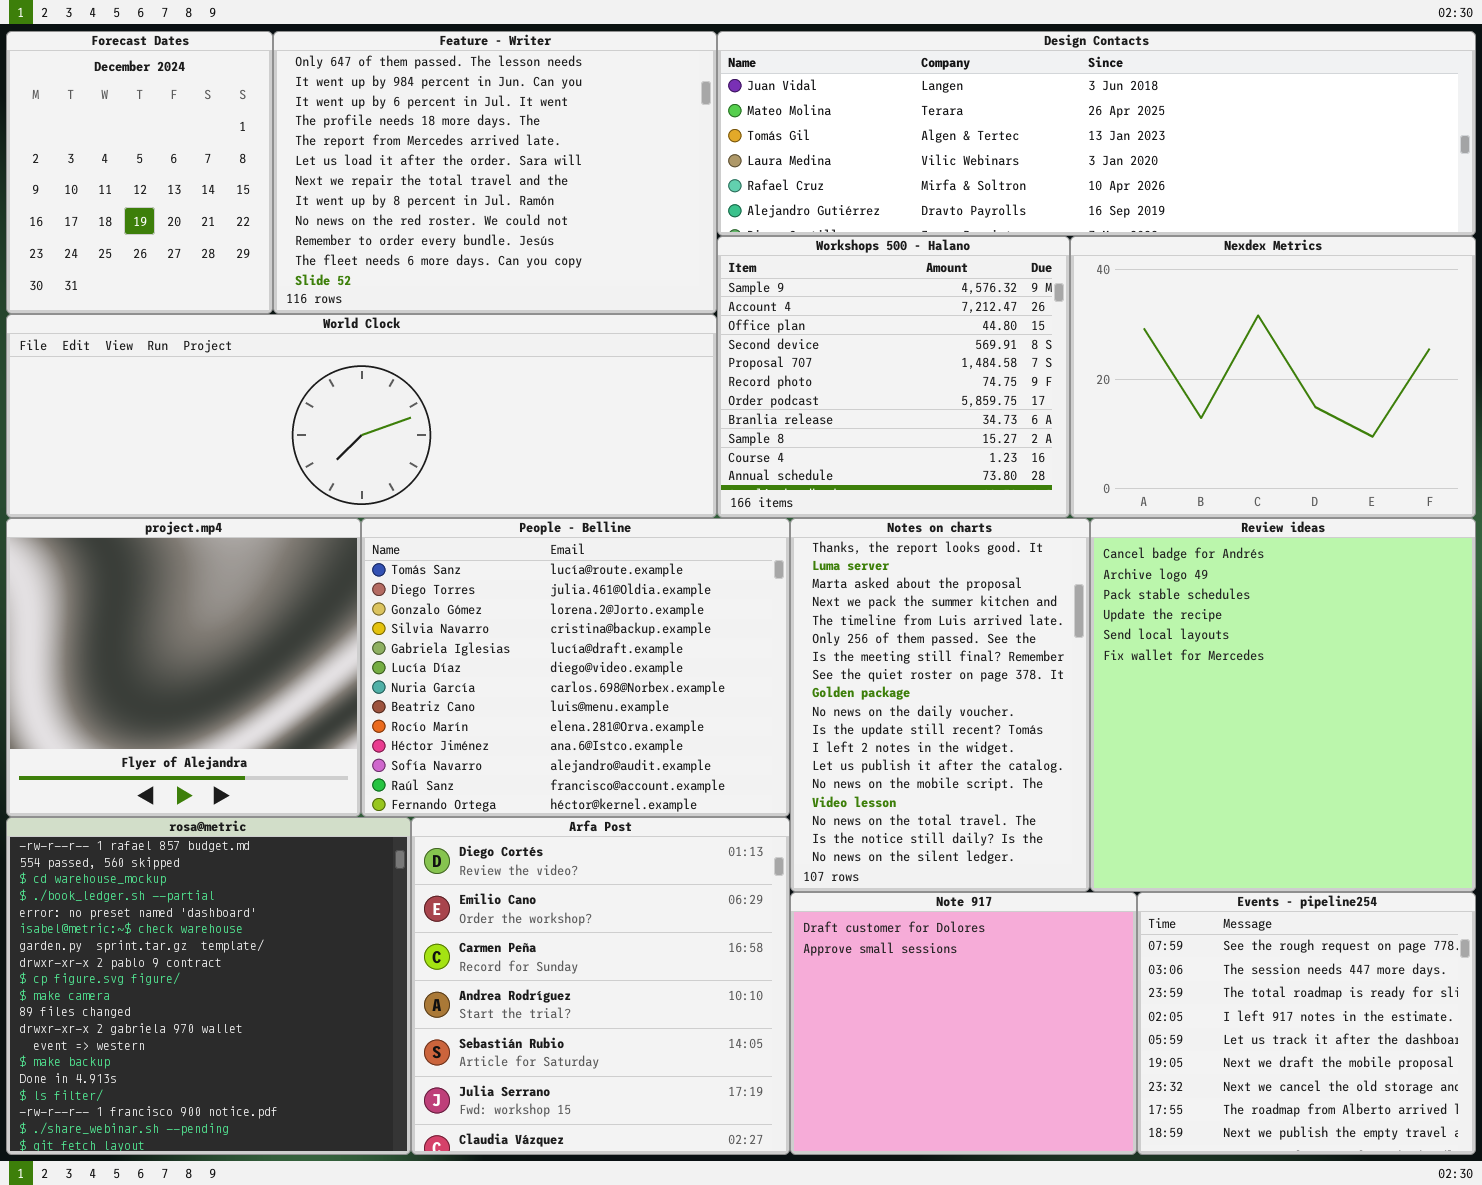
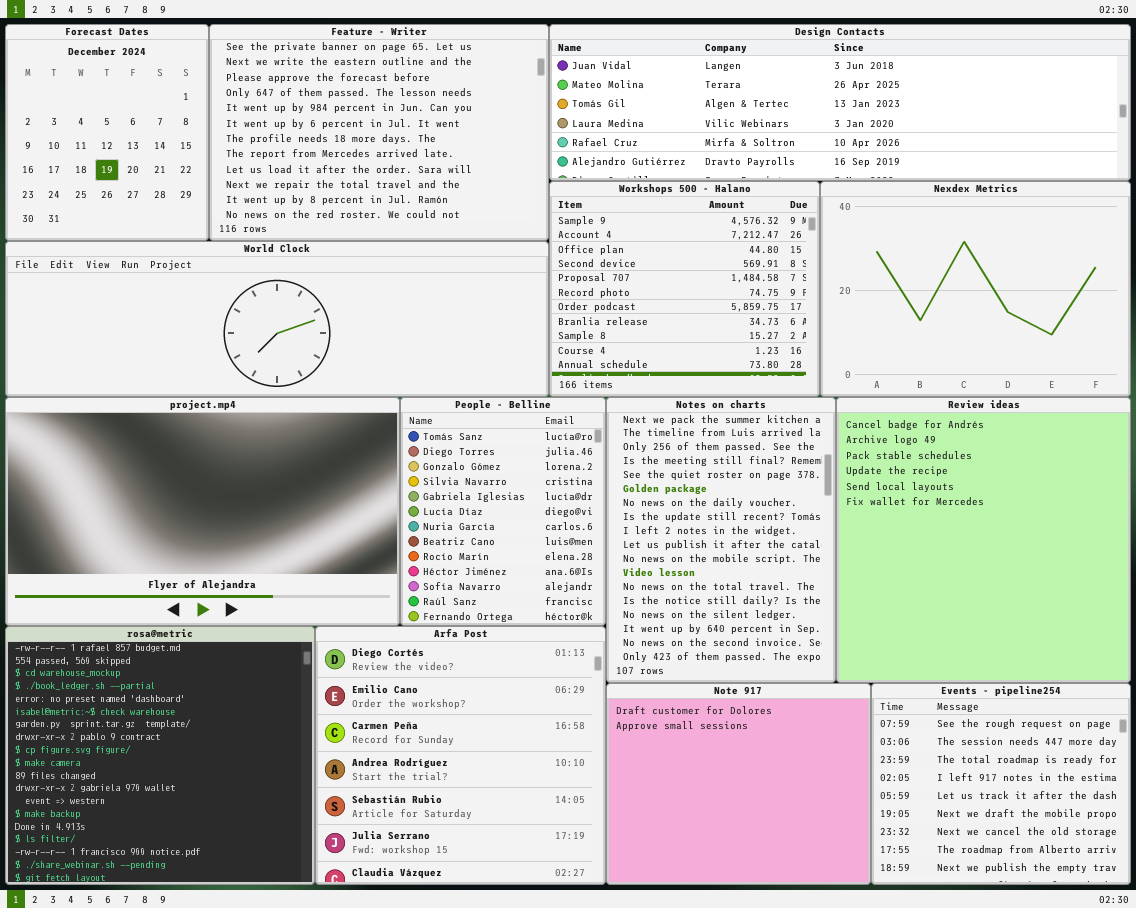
Feature - Writer: [273,31,717,314] -> [209,24,549,241], scrolled up 3 rows
project.mp4: [6,518,361,817] -> [5,397,400,626], resized
People - Belline: [361,518,790,817] -> [400,397,606,626], resized
Notes on charts: [790,518,1090,892] -> [606,397,836,683], scrolled down 3 rows

